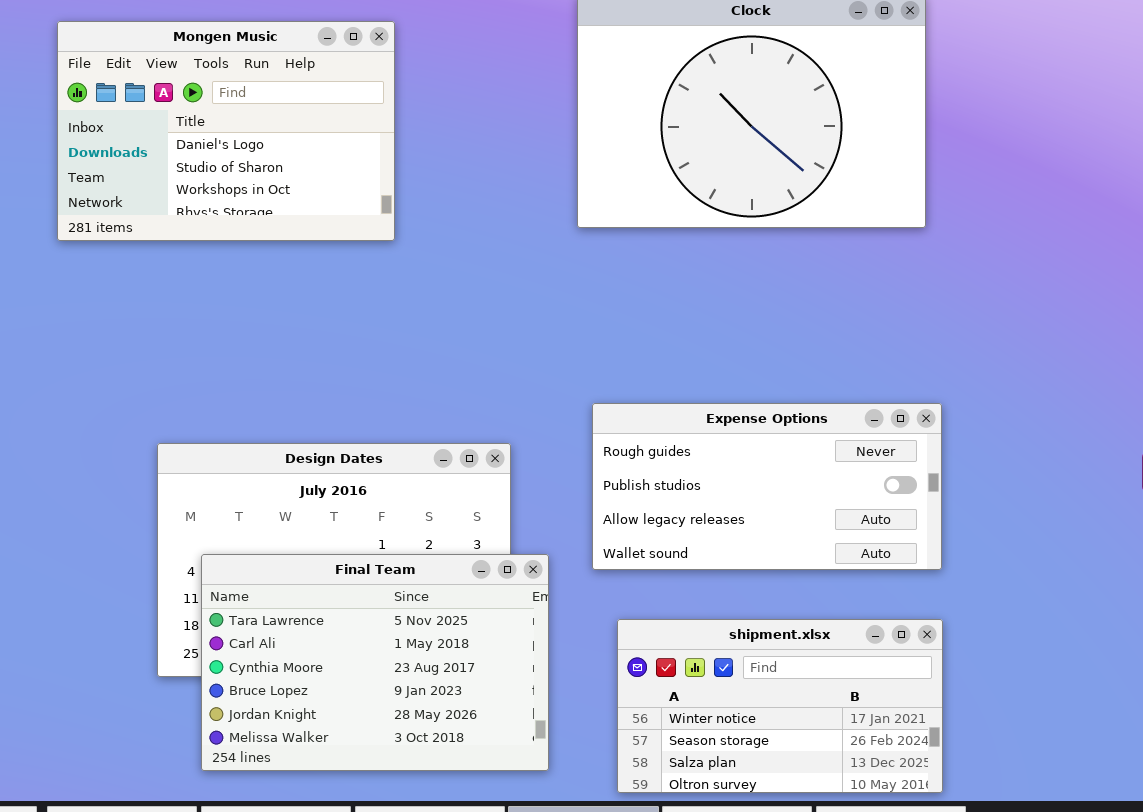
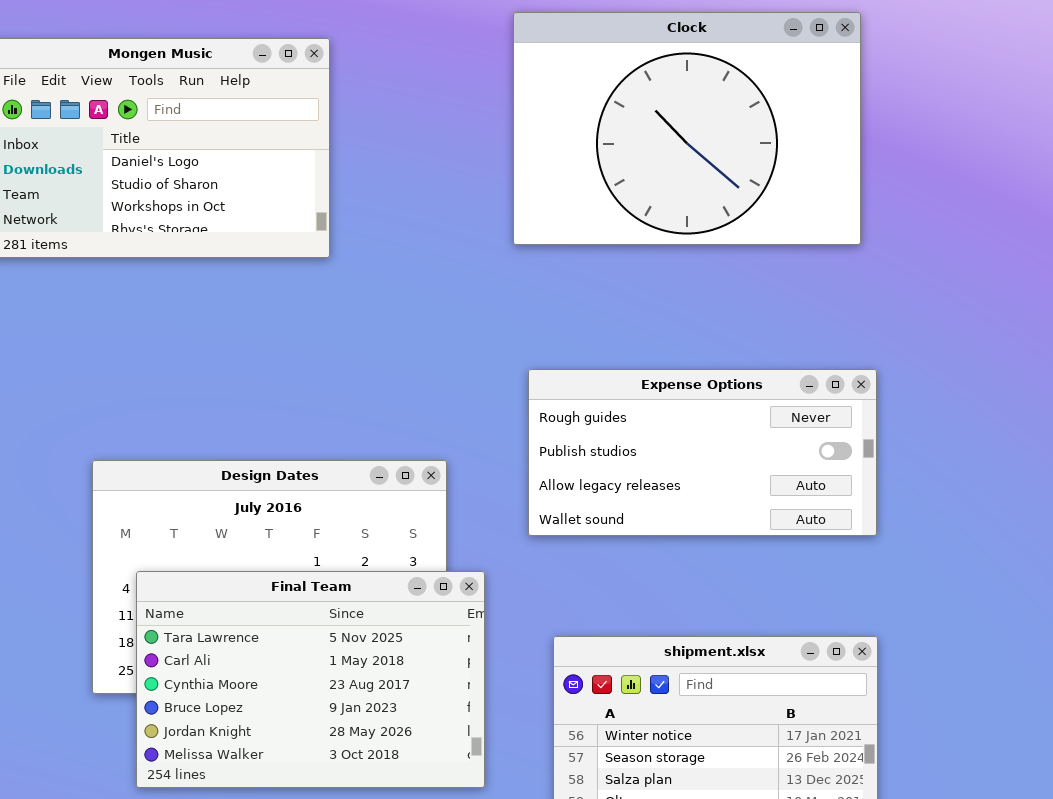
Expense Options: [592,403,942,570] -> [528,369,877,536], moved

